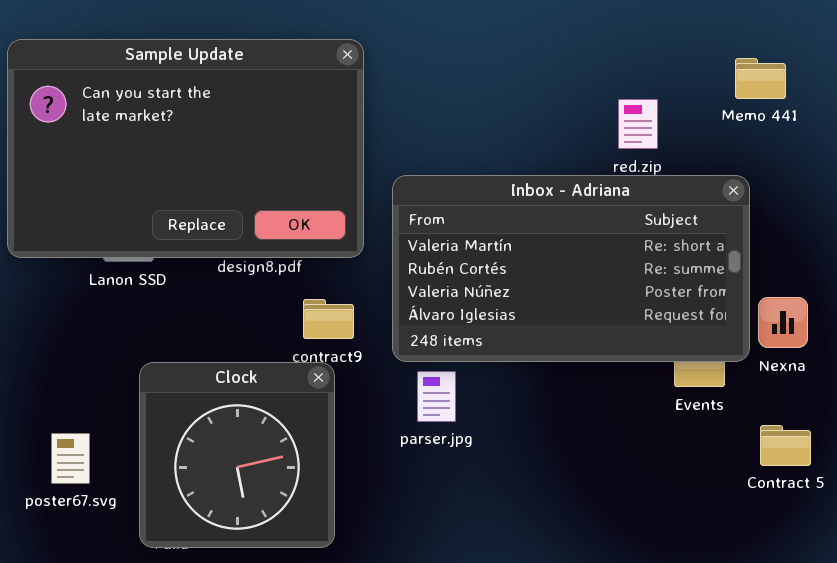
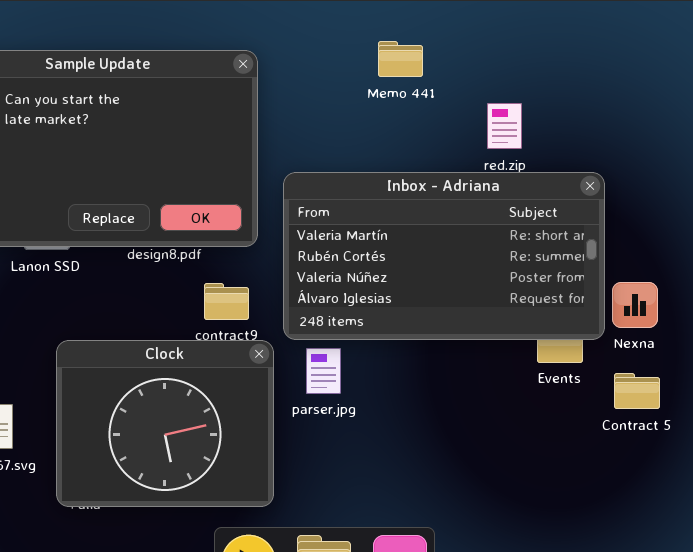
Memo 441: [735,58,786,99] -> [378,41,423,77], moved
Clock: [139,362,335,548] -> [56,340,274,507], resized
Contract 5: [760,425,811,466] -> [614,373,660,409], moved

